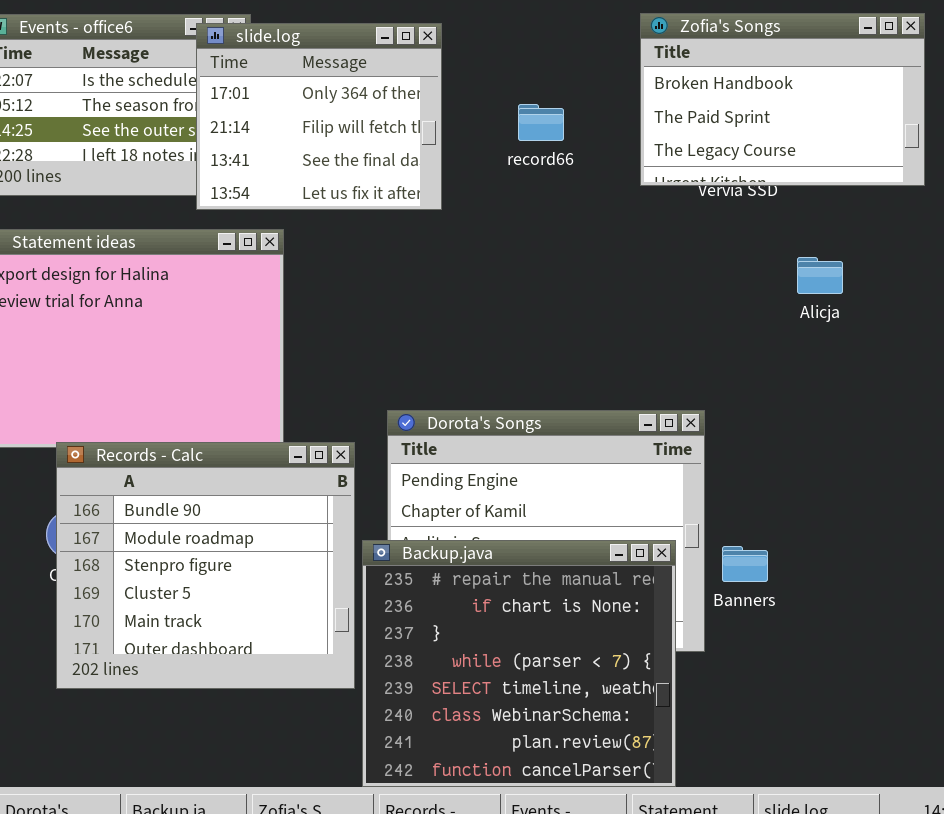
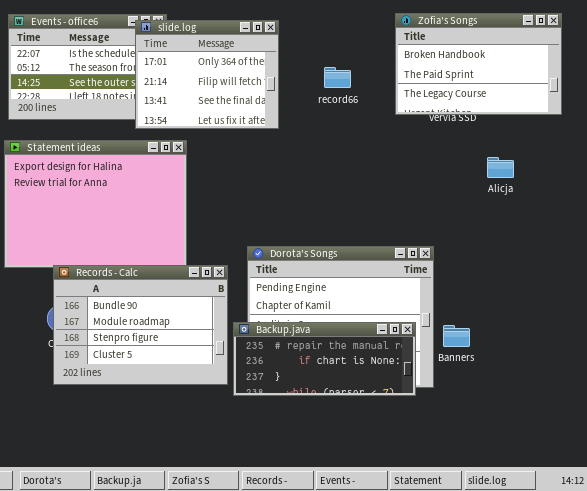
Records - Calc: [56,442,355,689] -> [53,265,228,385], resized
Backup.java: [362,540,676,787] -> [233,322,416,396], resized

